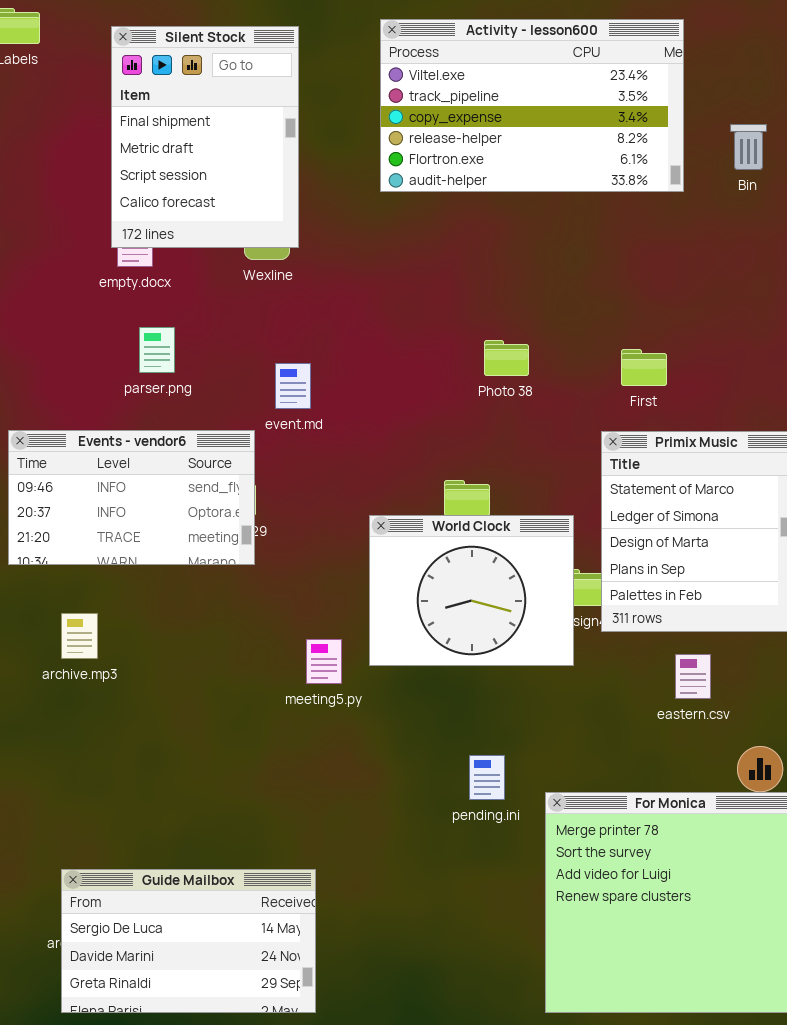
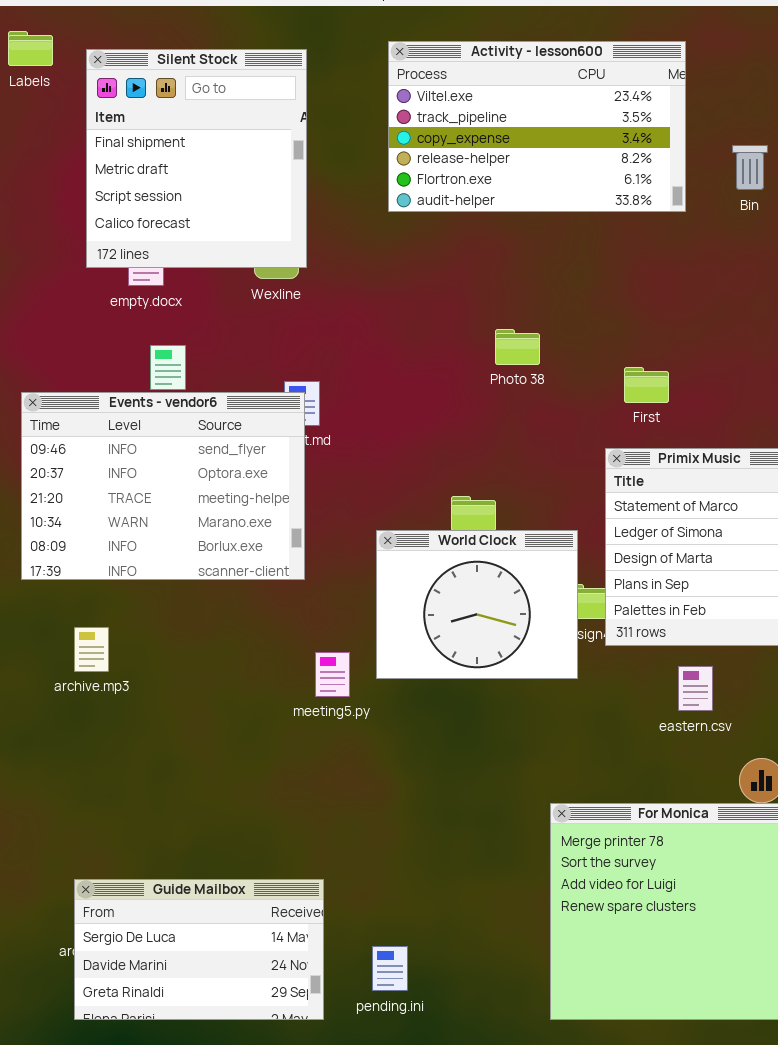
Silent Stock: [111,26,299,248] -> [86,49,307,268], resized
Photo 38: [484,340,529,376] -> [495,329,540,365], moved
Events - vendor6: [8,430,255,565] -> [21,392,305,580], resized
pending.ini: [469,755,505,800] -> [372,946,408,991], moved

